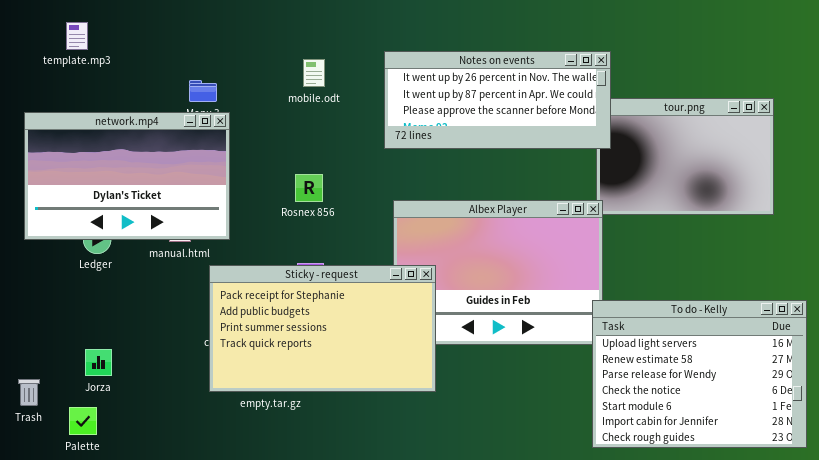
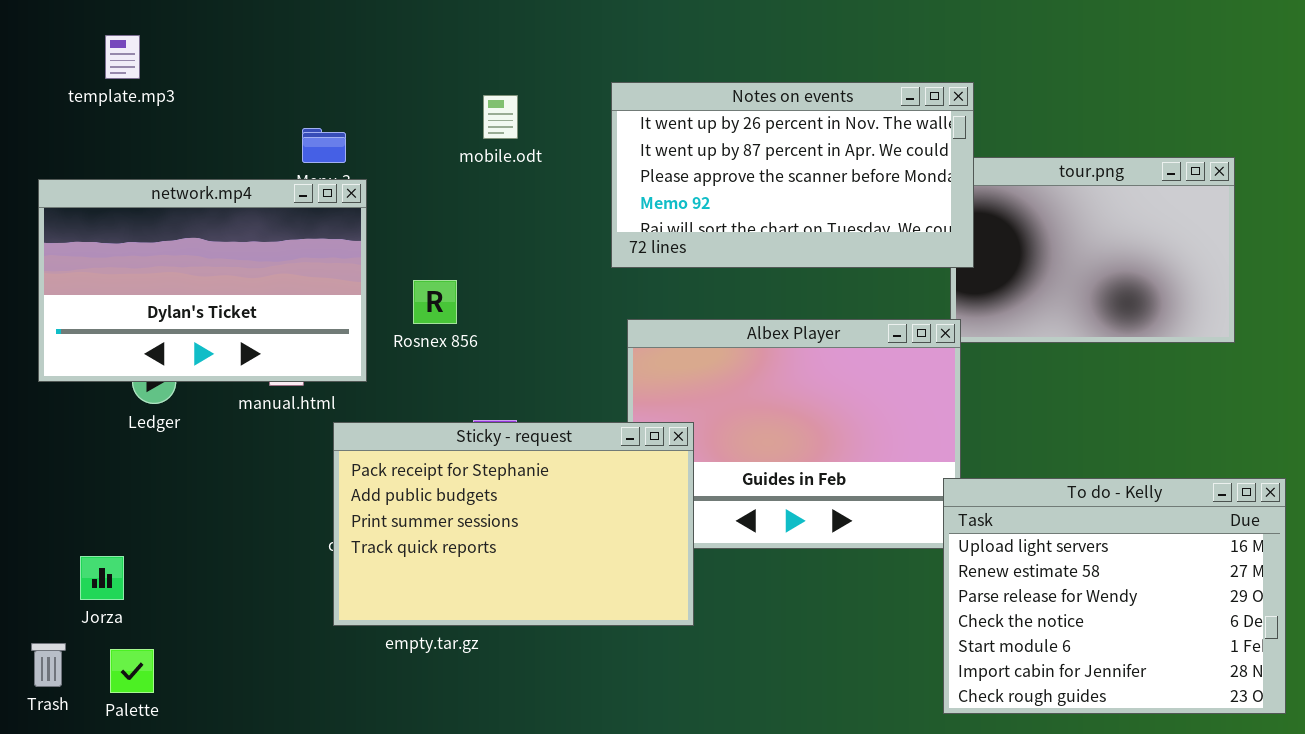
Notes on events: [384,51,611,149] -> [611,82,974,268], resized
Rosnex 856: [295,174,323,202] -> [413,280,457,324], moved
Jorza: [85,349,112,376] -> [80,556,124,600], moved
Trash: [18,379,40,406] -> [31,643,66,687], moved

